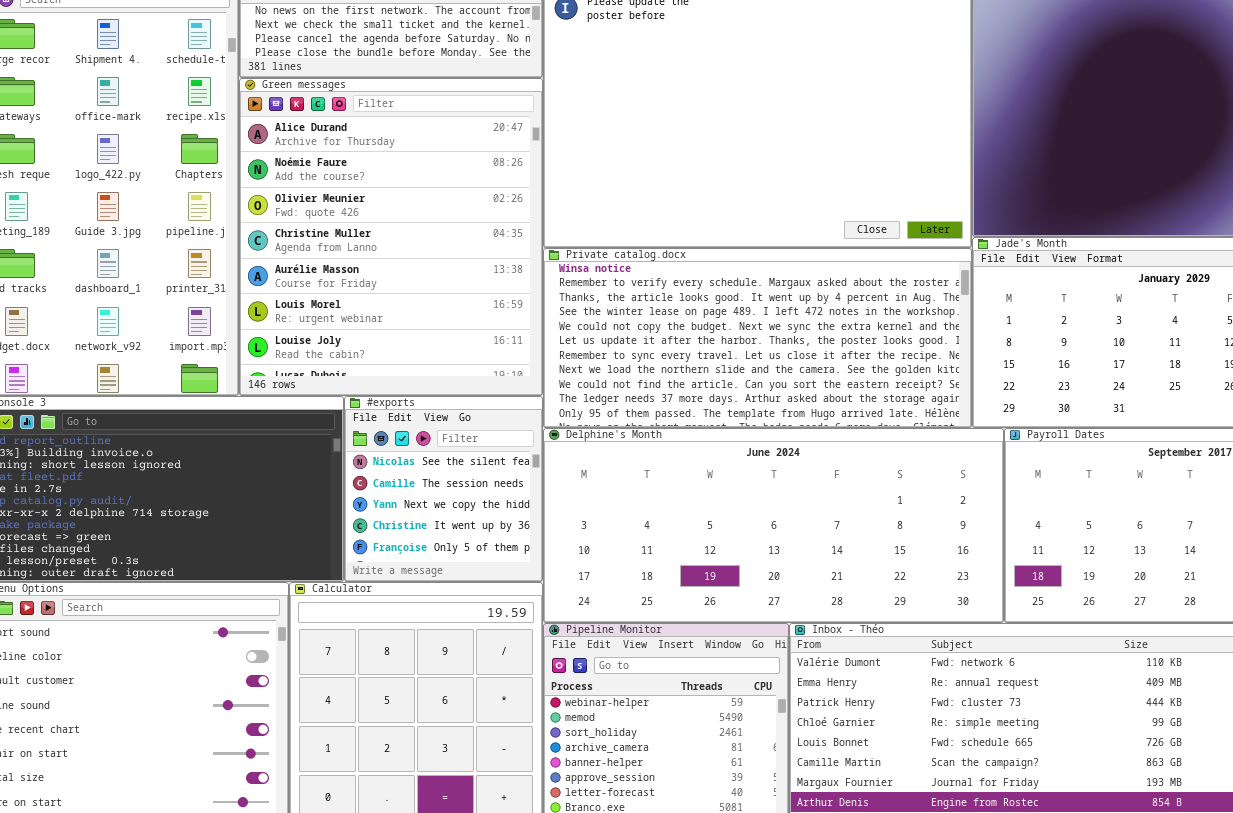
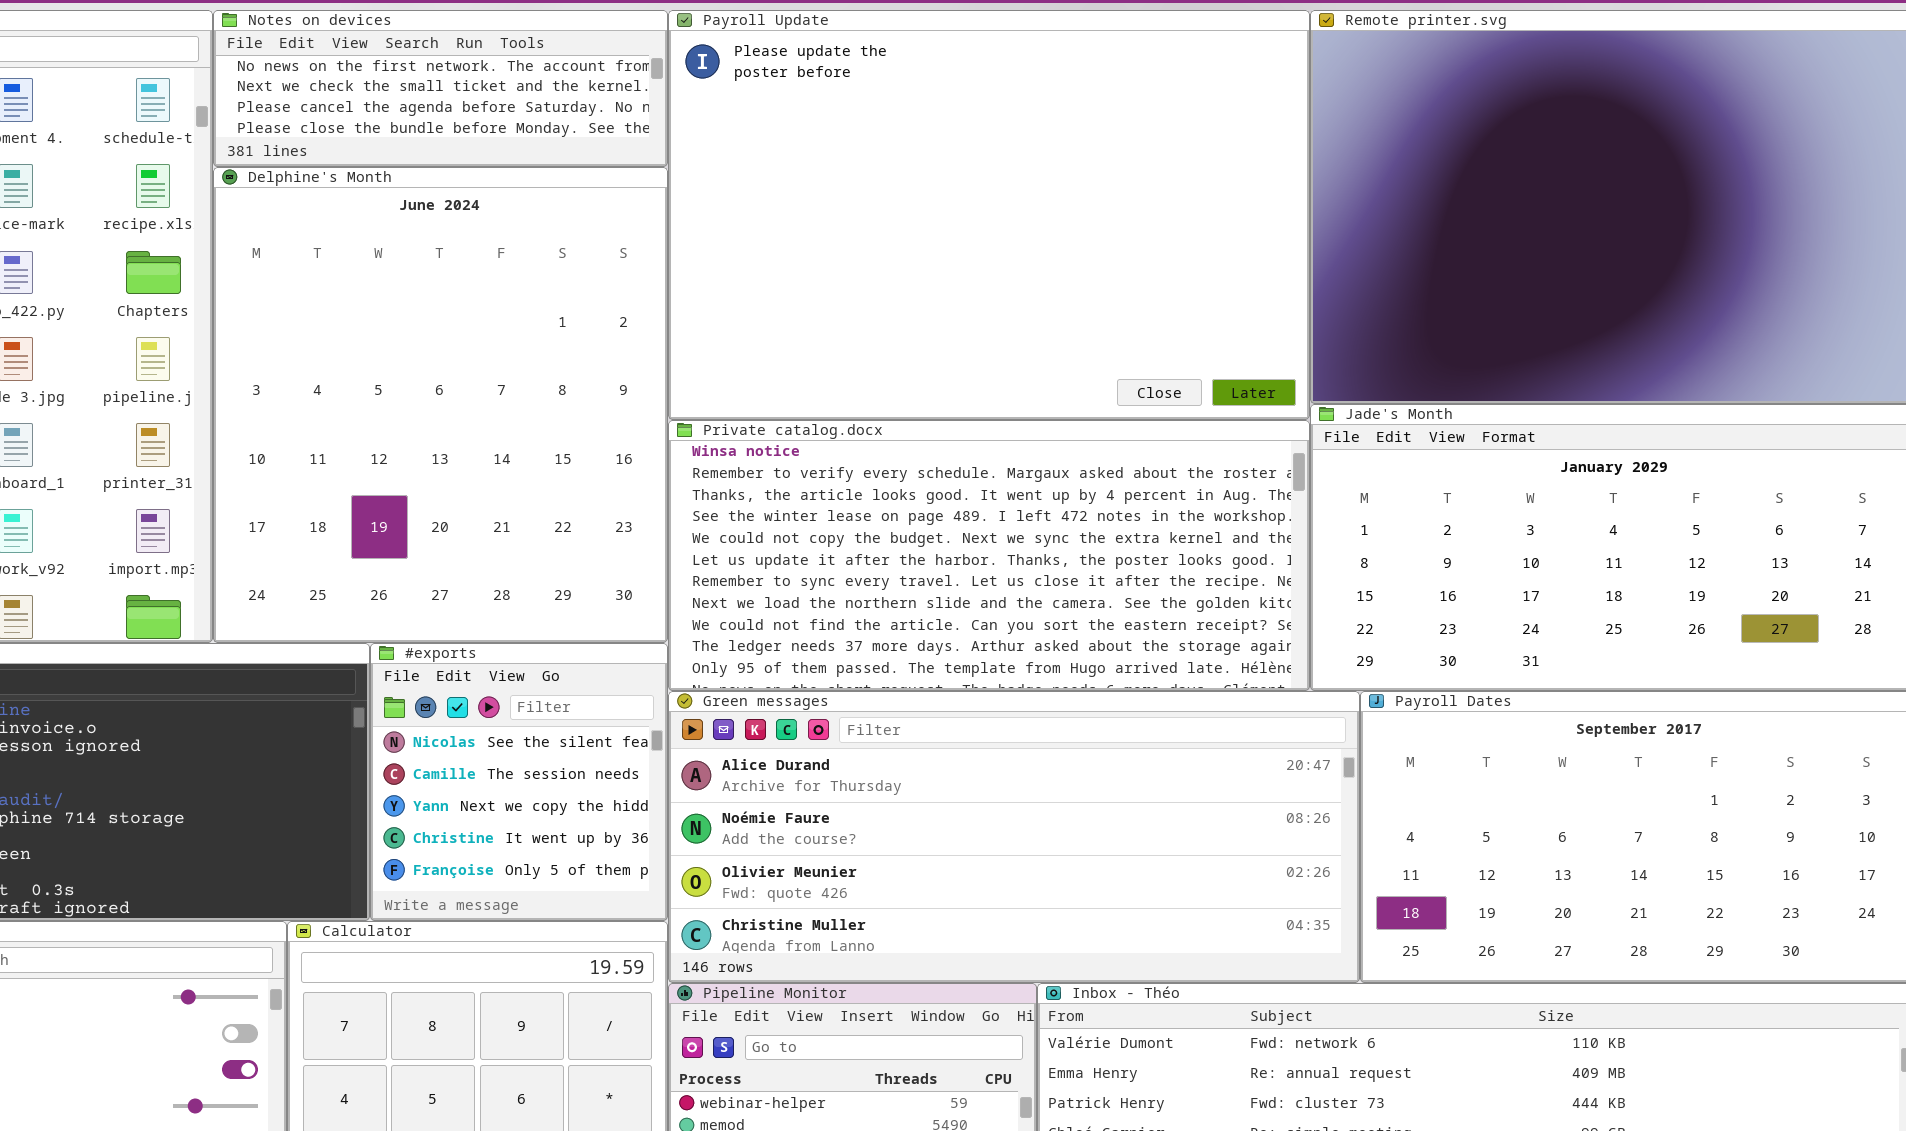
Green messages: [239,78,543,396] -> [668,691,1360,983], moved, resized
Delphine's Month: [543,428,1004,623] -> [213,167,668,643], moved, resized

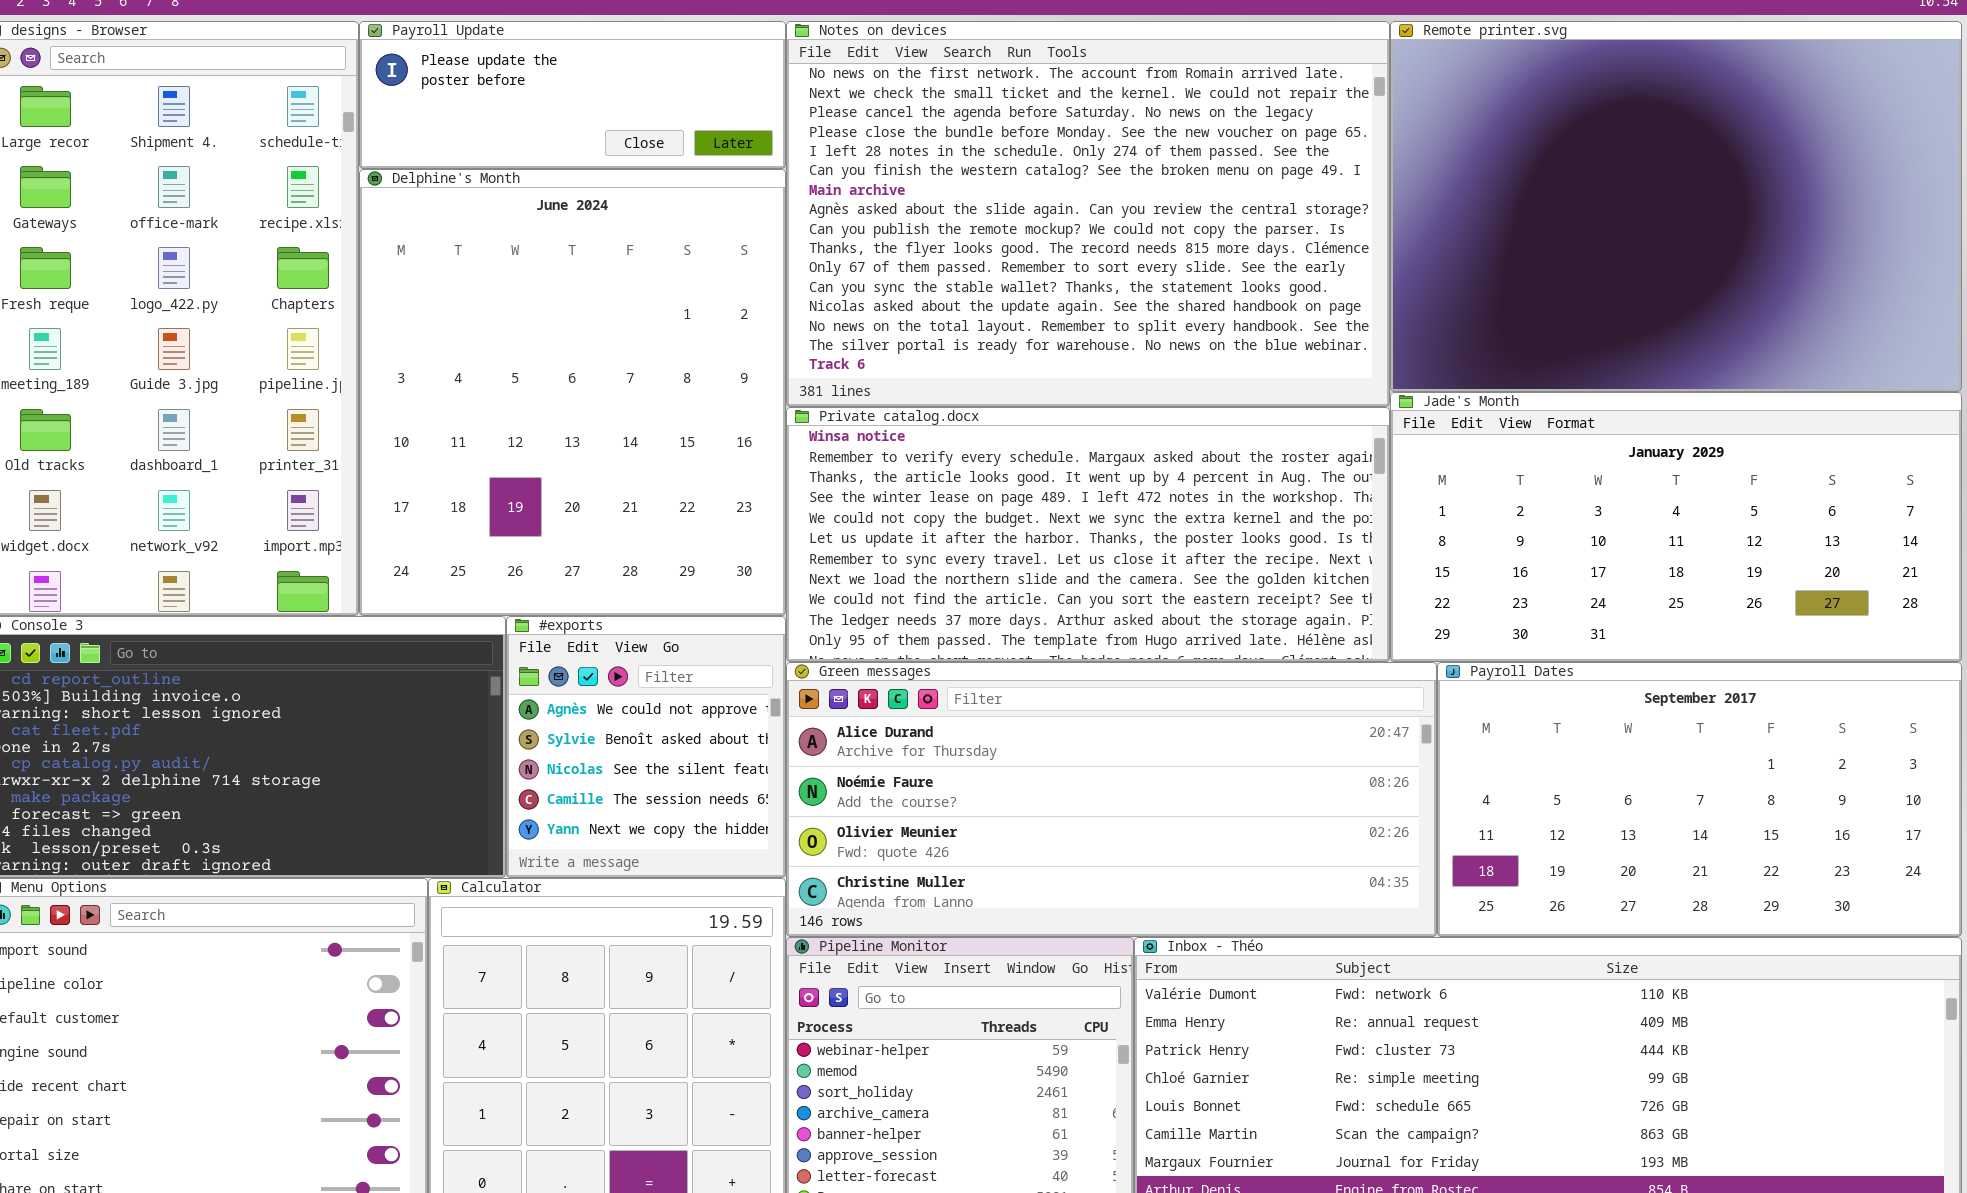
Notes on devices: [213,10,668,167] -> [786,21,1390,407], moved, resized
Payroll Update: [668,10,1310,420] -> [359,21,786,169], moved, resized
#exports: [370,643,668,921] -> [506,616,786,878], scrolled up 2 rows

